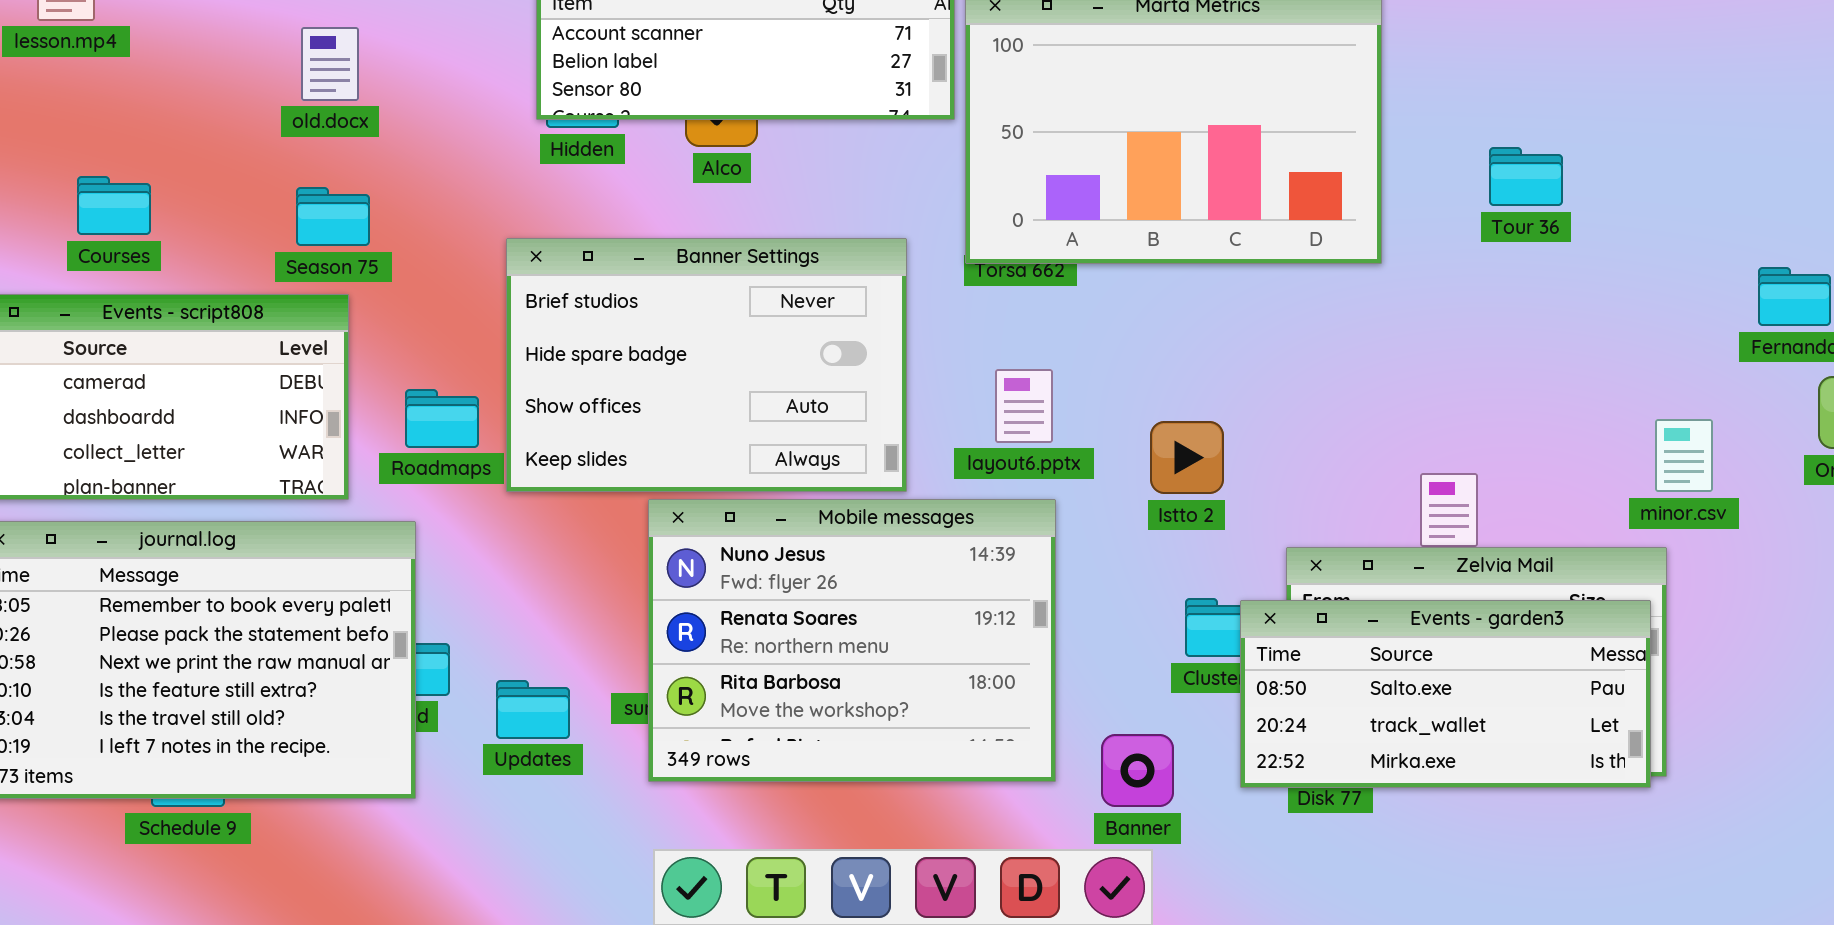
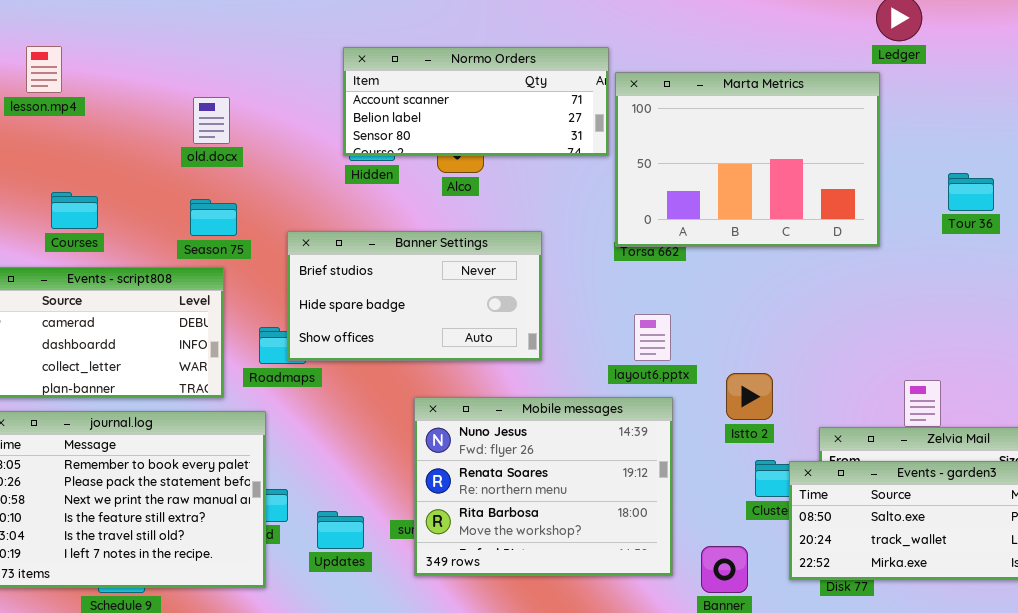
Banner Settings: [506,238,907,492] -> [287,231,542,361], moved, resized
Istto 2: [1150,421,1224,494] -> [726,373,773,420], moved

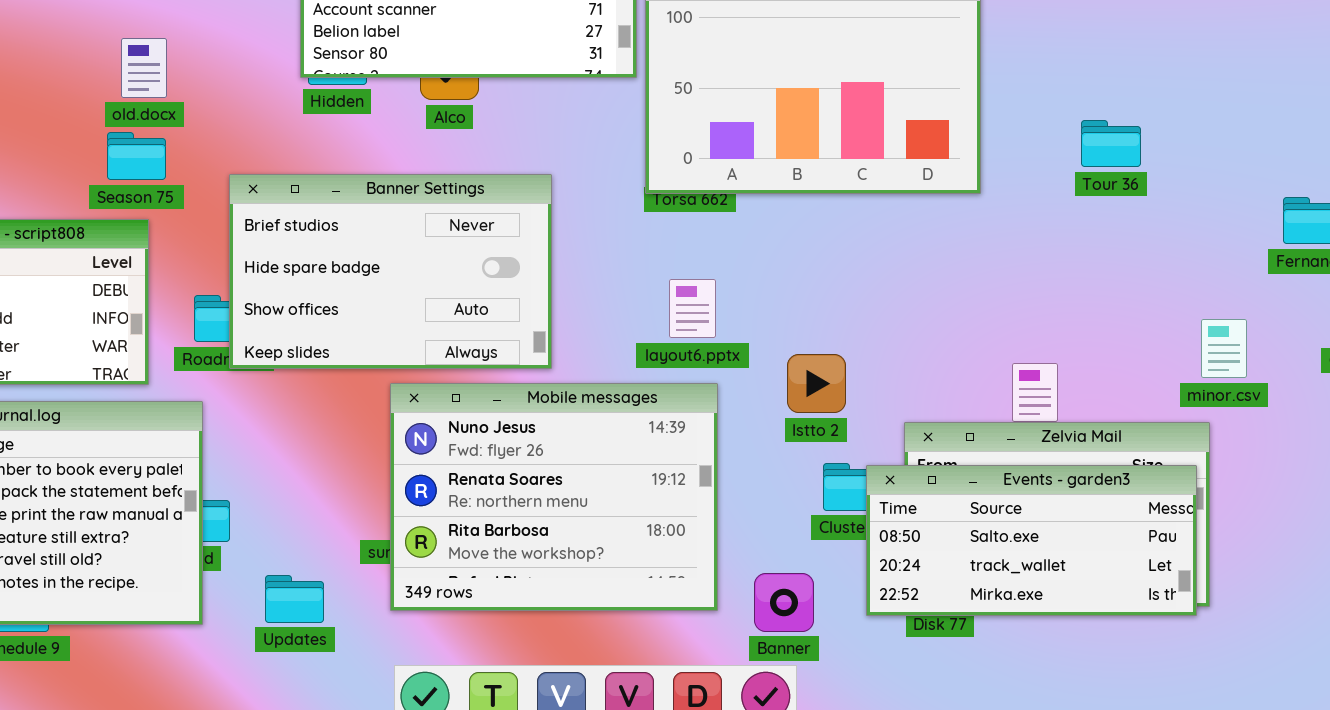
old.docx: [193,97,230,144] -> [121,38,167,98], moved
Tour 36: [948,173,994,211] -> [1081,120,1141,167], moved
Banner Settings: [287,231,542,361] -> [229,174,552,369], resized
Updates: [317,511,364,549] -> [265,575,324,623], moved

